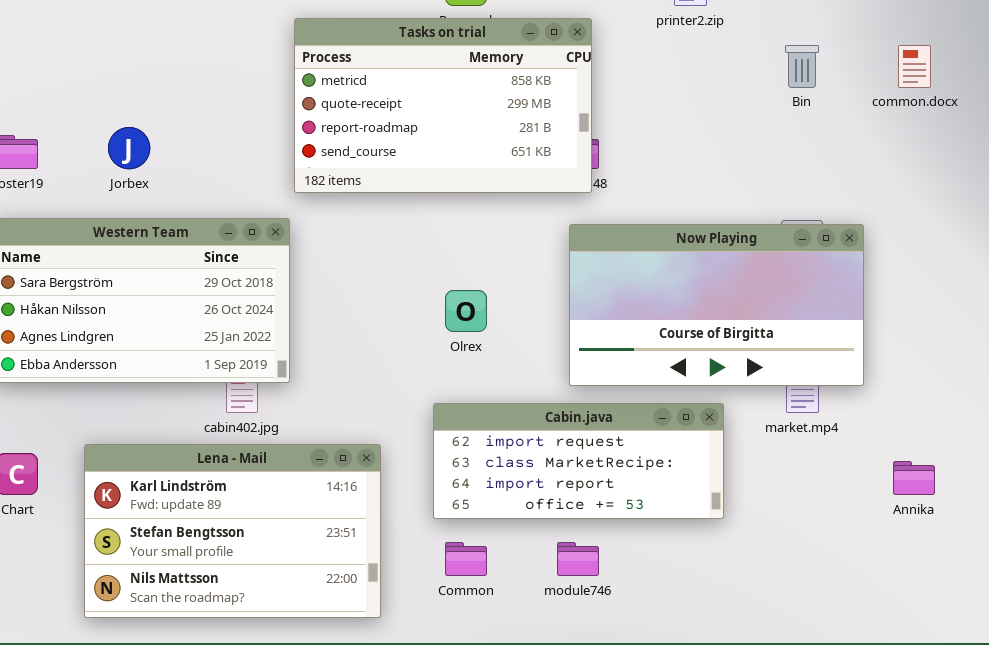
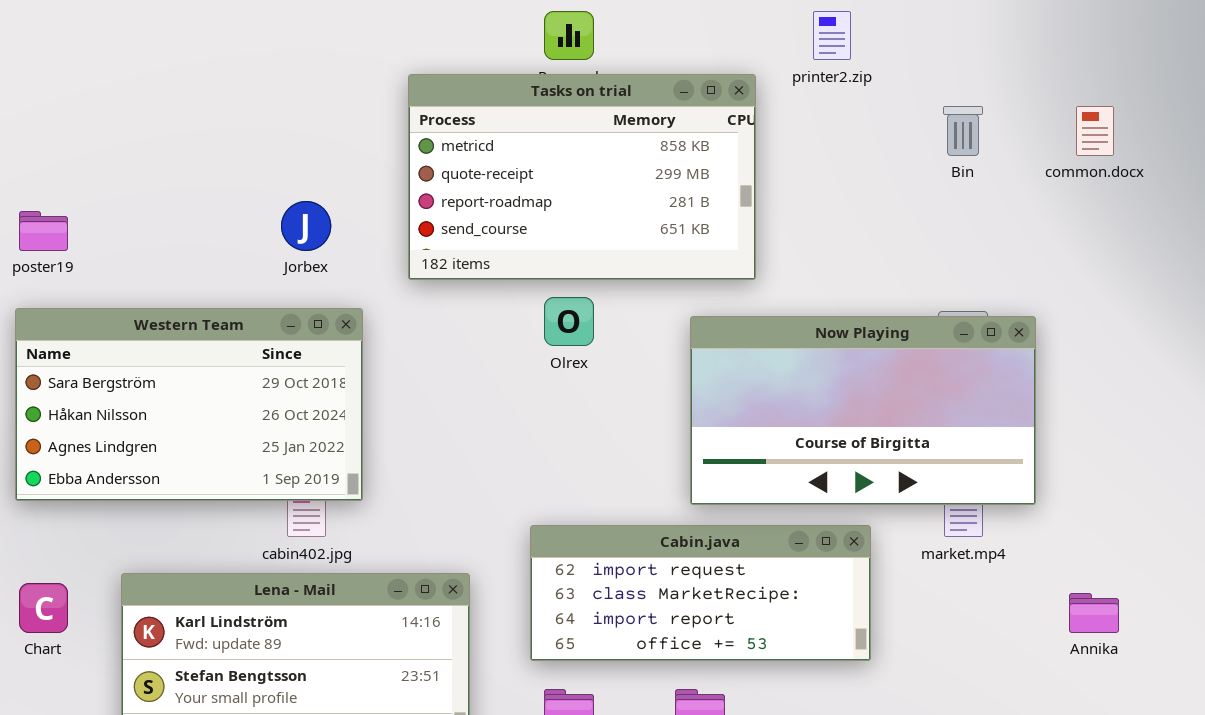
Tasks on trial: [294,18,592,193] -> [408,74,756,280], moved
Jorbex: [108,127,150,169] -> [281,201,331,251], moved
Olrex: [445,290,487,332] -> [544,297,594,346], moved

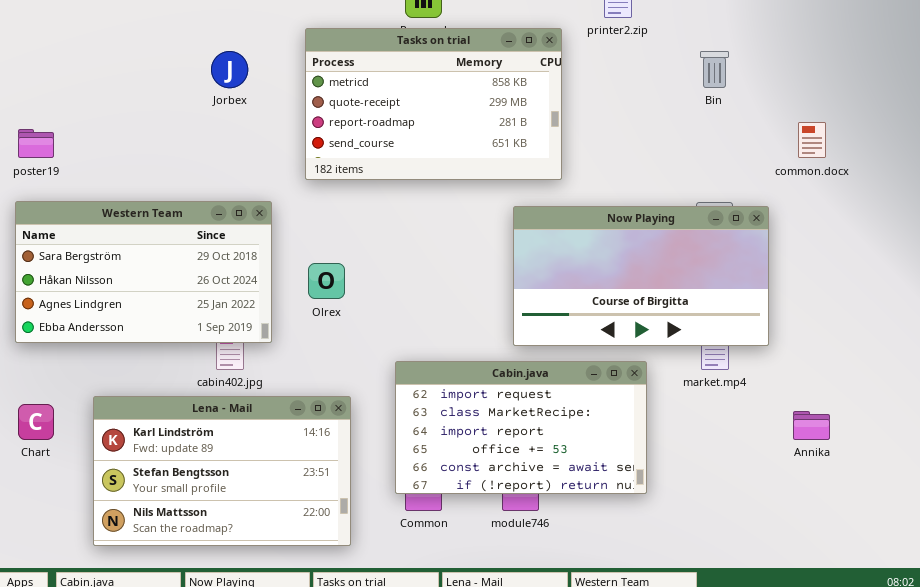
common.docx: [1076,106,1114,156] -> [798,122,826,158], moved
Jorbex: [281,201,331,251] -> [211,51,248,88], moved
Olrex: [544,297,594,346] -> [308,263,345,299], moved
Cabin.java: [530,525,871,661] -> [395,361,647,494], resized

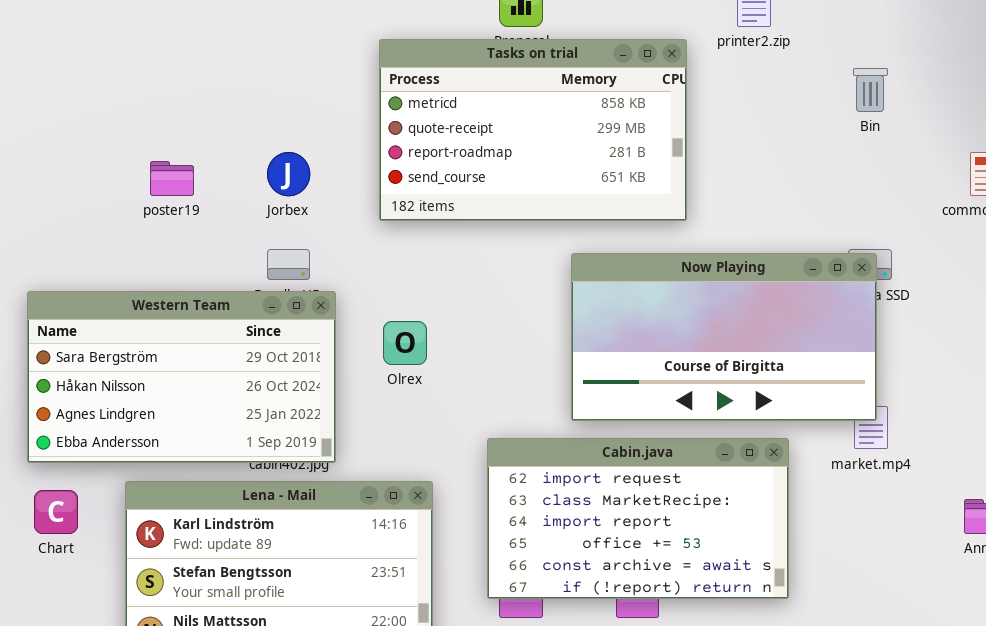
Jorbex: [211,51,248,88] -> [267,152,310,196], moved
poster19: [18,129,54,158] -> [150,161,194,196], moved
Western Team: [15,201,272,343] -> [27,291,336,463], moved
Now Playing: [513,206,769,346] -> [571,253,877,421], moved

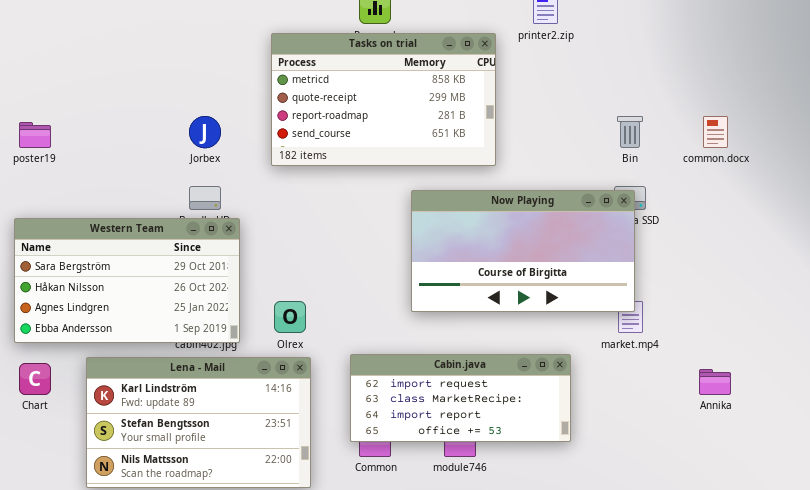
Bin: [853,68,888,112] -> [617,116,643,148], moved
poster19: [150,161,194,196] -> [19,122,51,148], moved
Olrex: [383,321,427,365] -> [274,301,306,333], moved
Cabin.java: [487,438,789,599] -> [350,354,571,442], resized

